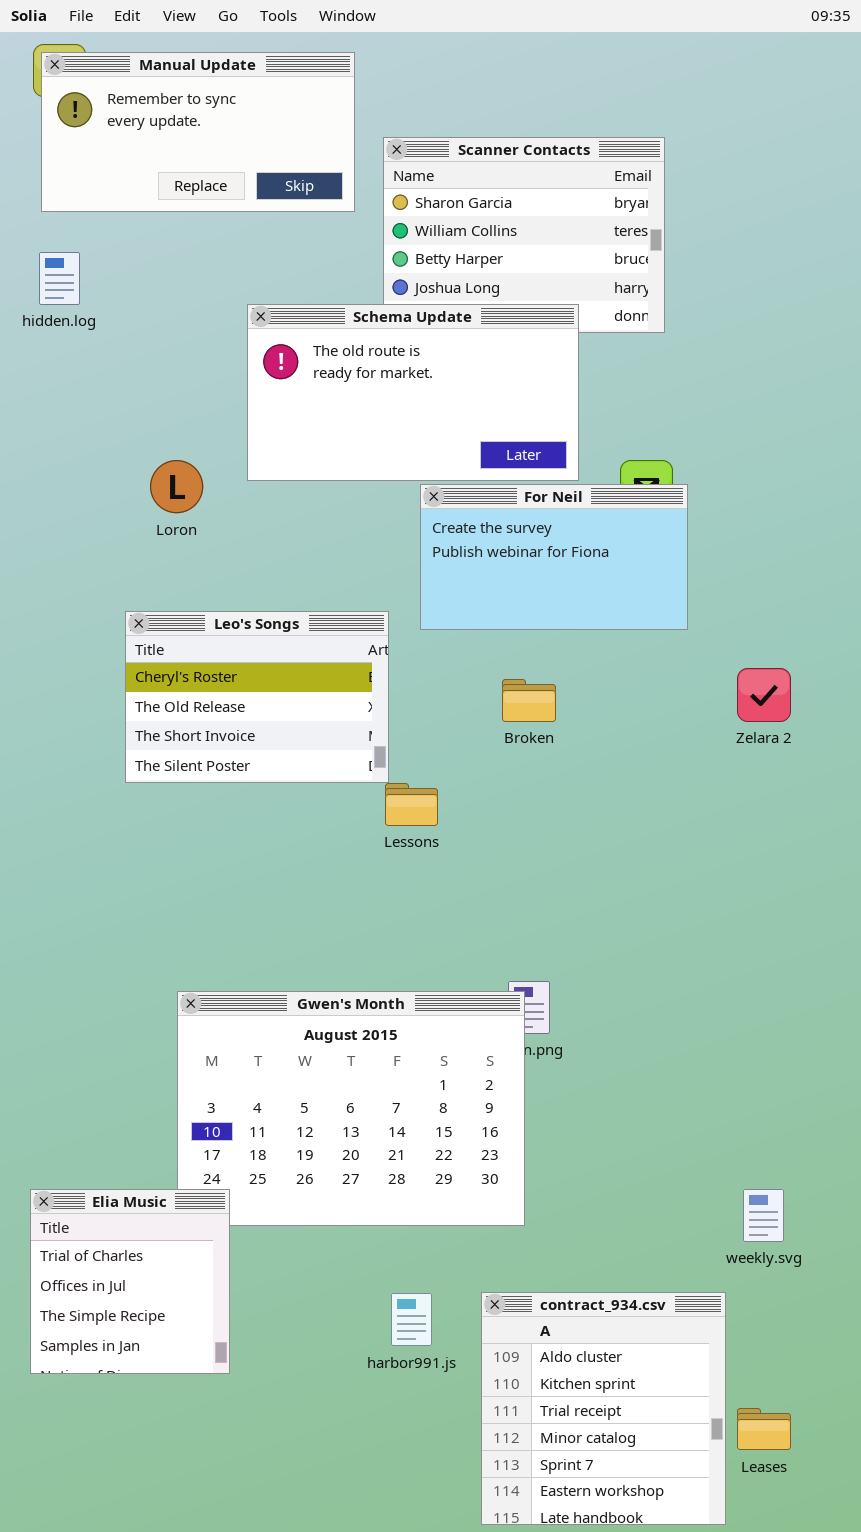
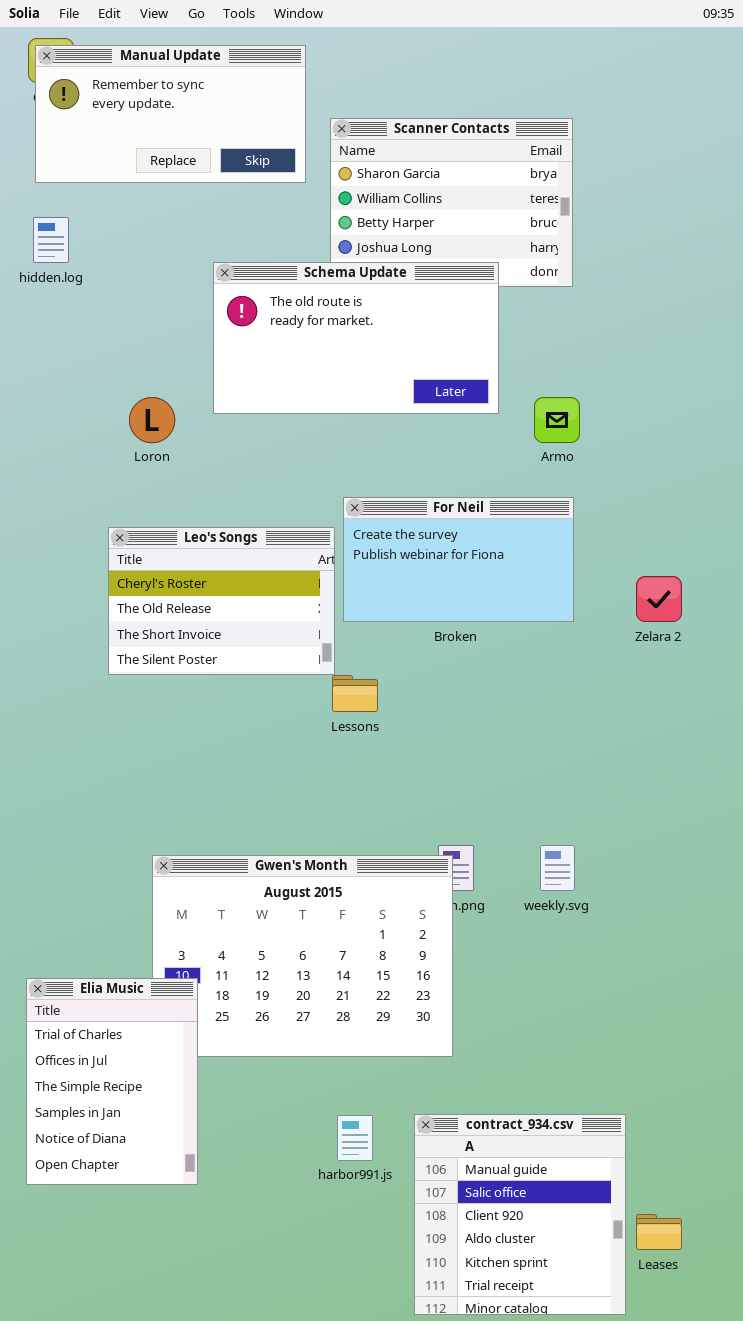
For Neil: [420,484,688,630] -> [343,497,574,622], moved
Elia Music: [30,1189,230,1374] -> [26,978,198,1185], resized
weekly.svg: [743,1189,784,1242] -> [540,845,575,891], moved
contract_934.csv: [481,1292,726,1525] -> [414,1114,626,1315], scrolled up 3 rows

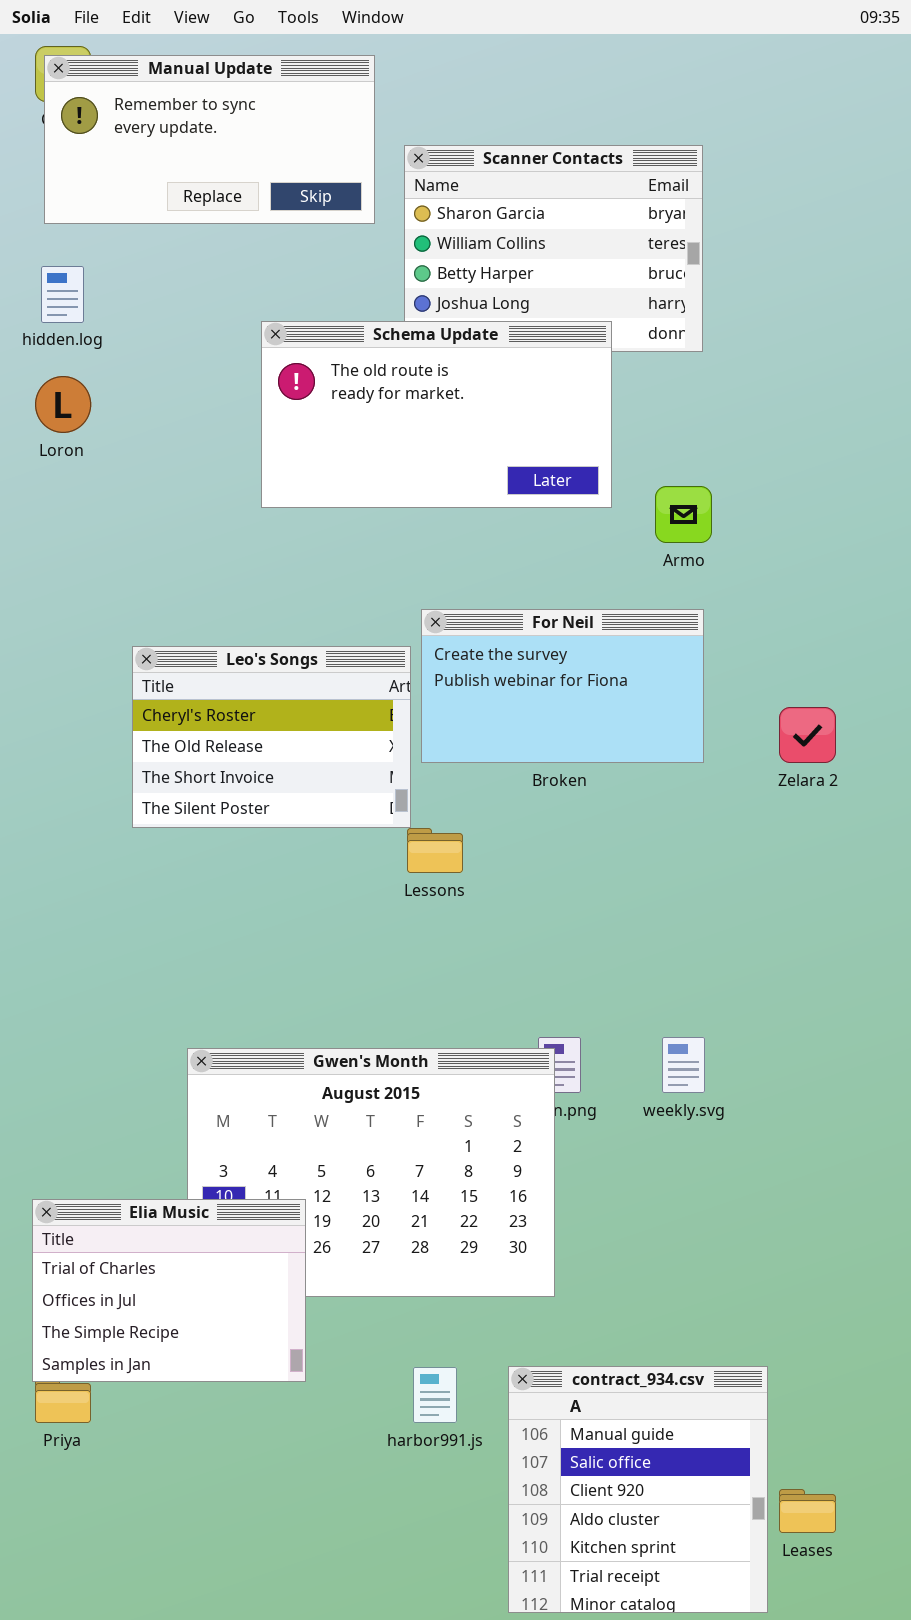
Loron: [129,397,175,443] -> [35,376,91,433], moved
Elia Music: [26,978,198,1185] -> [32,1199,306,1382], resized

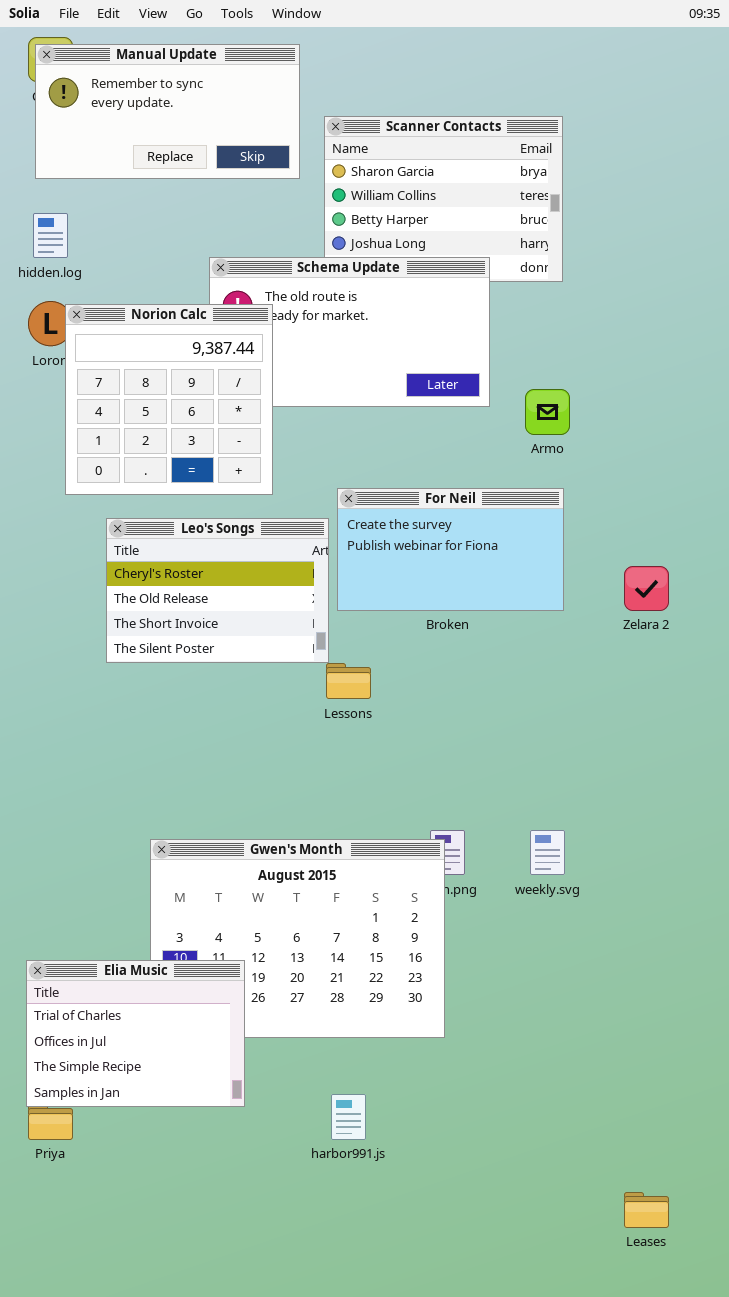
Norion Calc: none -> [65,304,273,495], opened
contract_934.csv: [508,1366,768,1613] -> none, closed

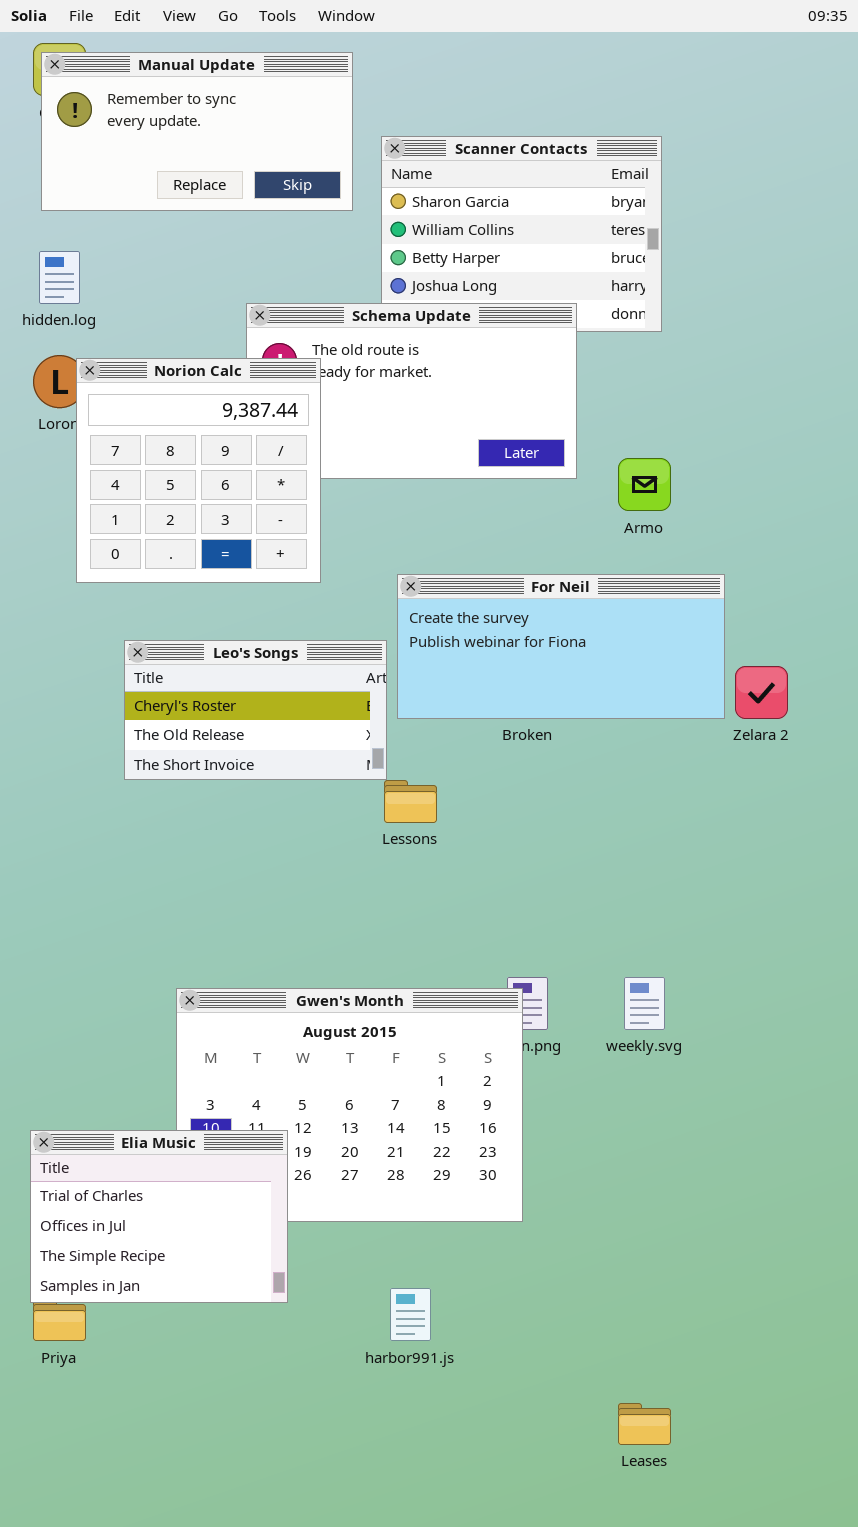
For Neil: [337,488,564,611] -> [397,574,725,719], resized
Leo's Songs: [106,518,329,663] -> [124,640,387,780], resized
Leases: [624,1192,669,1228] -> [618,1403,671,1445], moved

